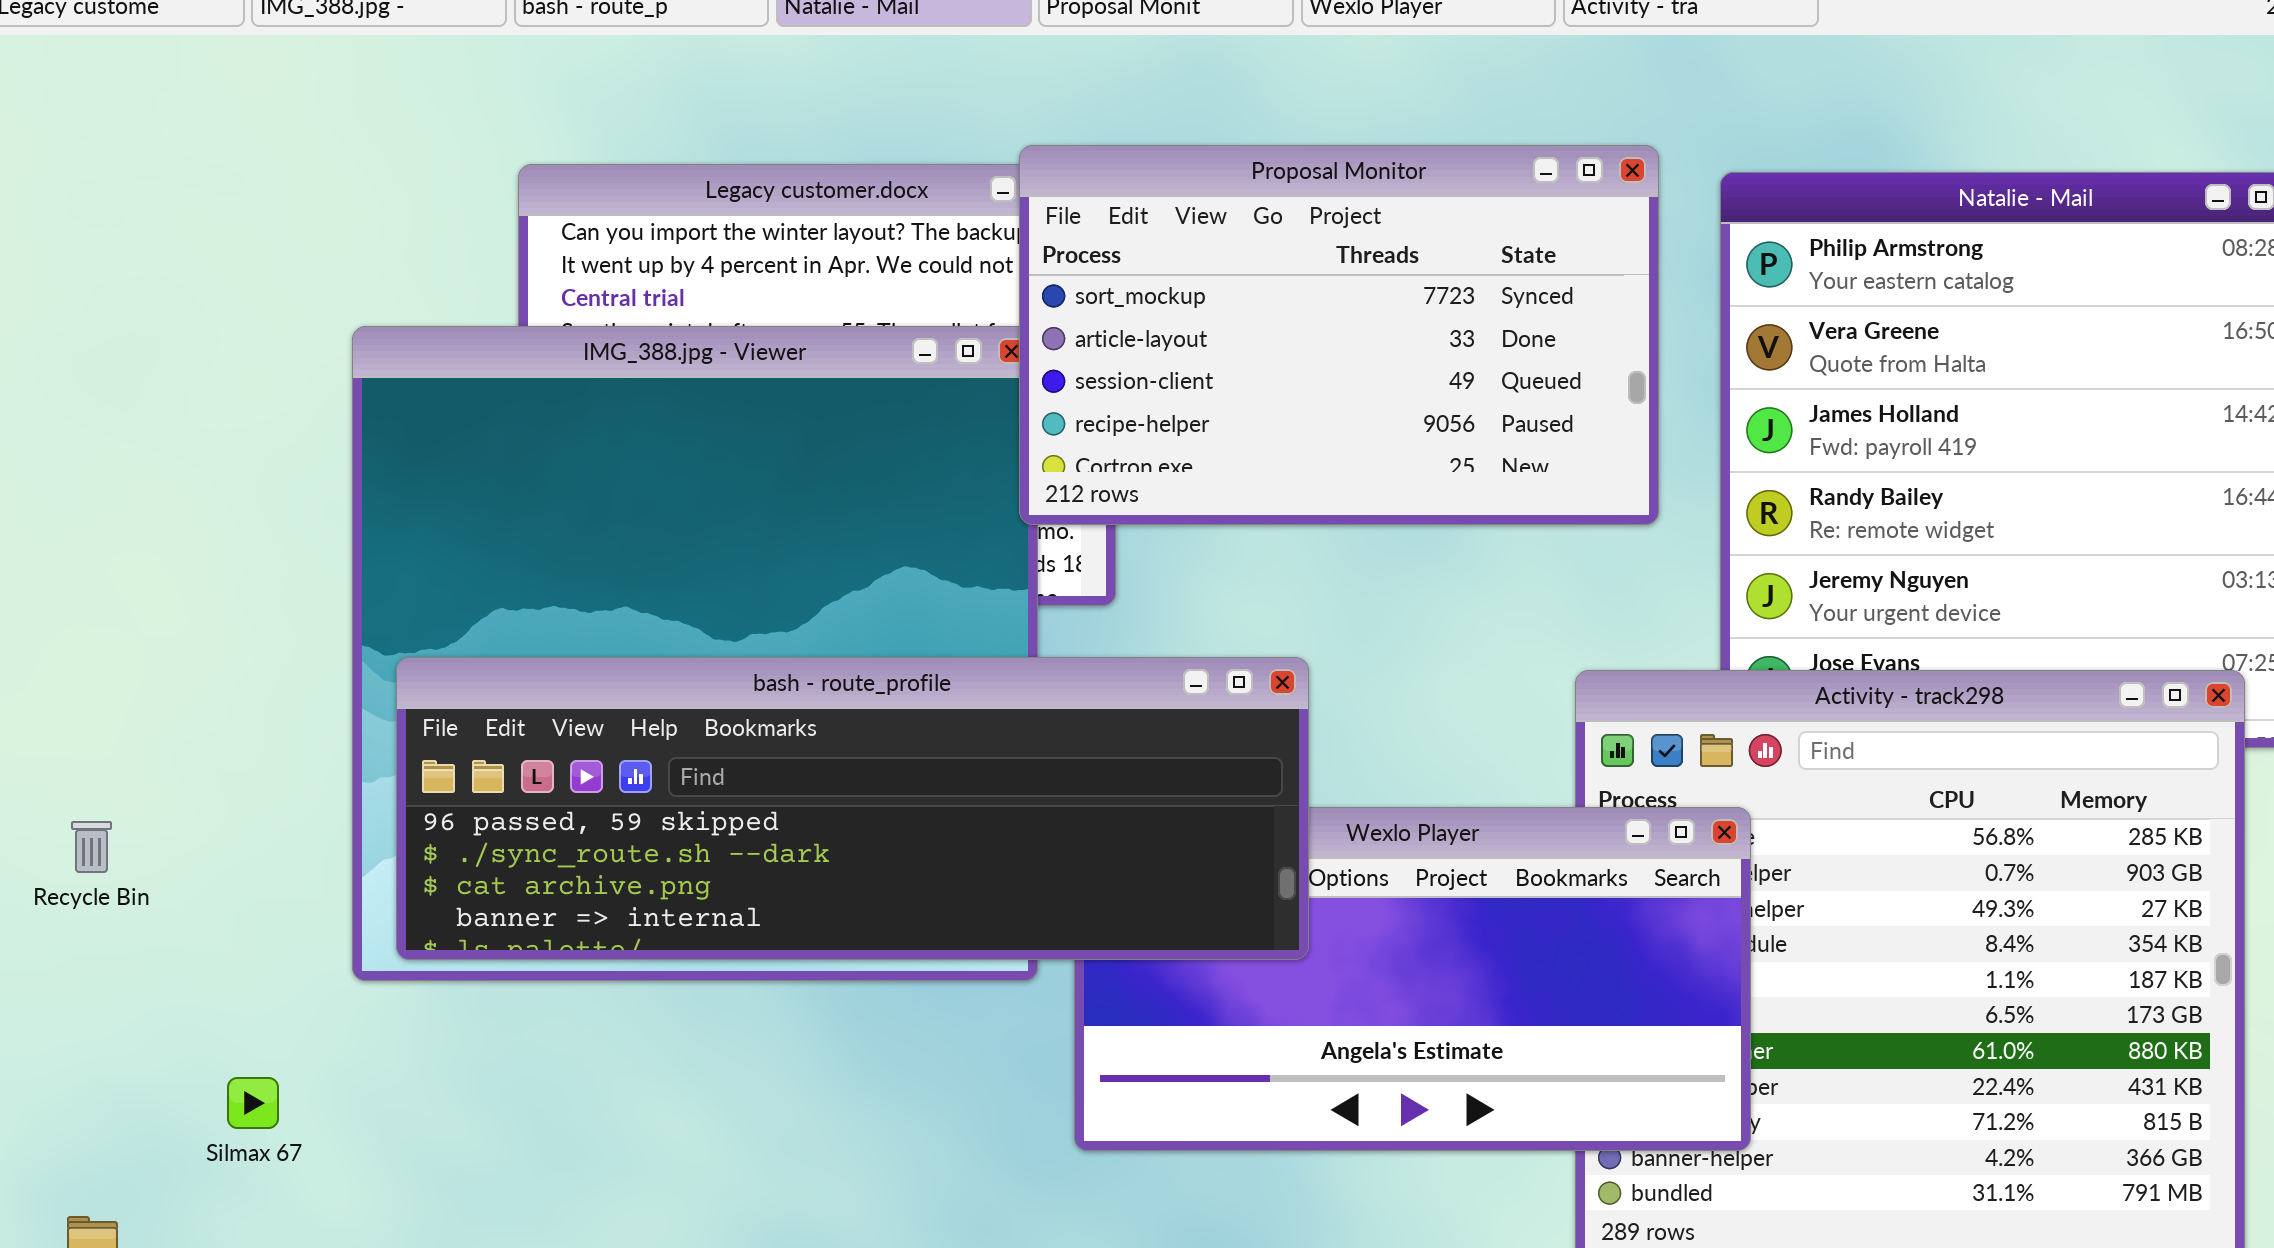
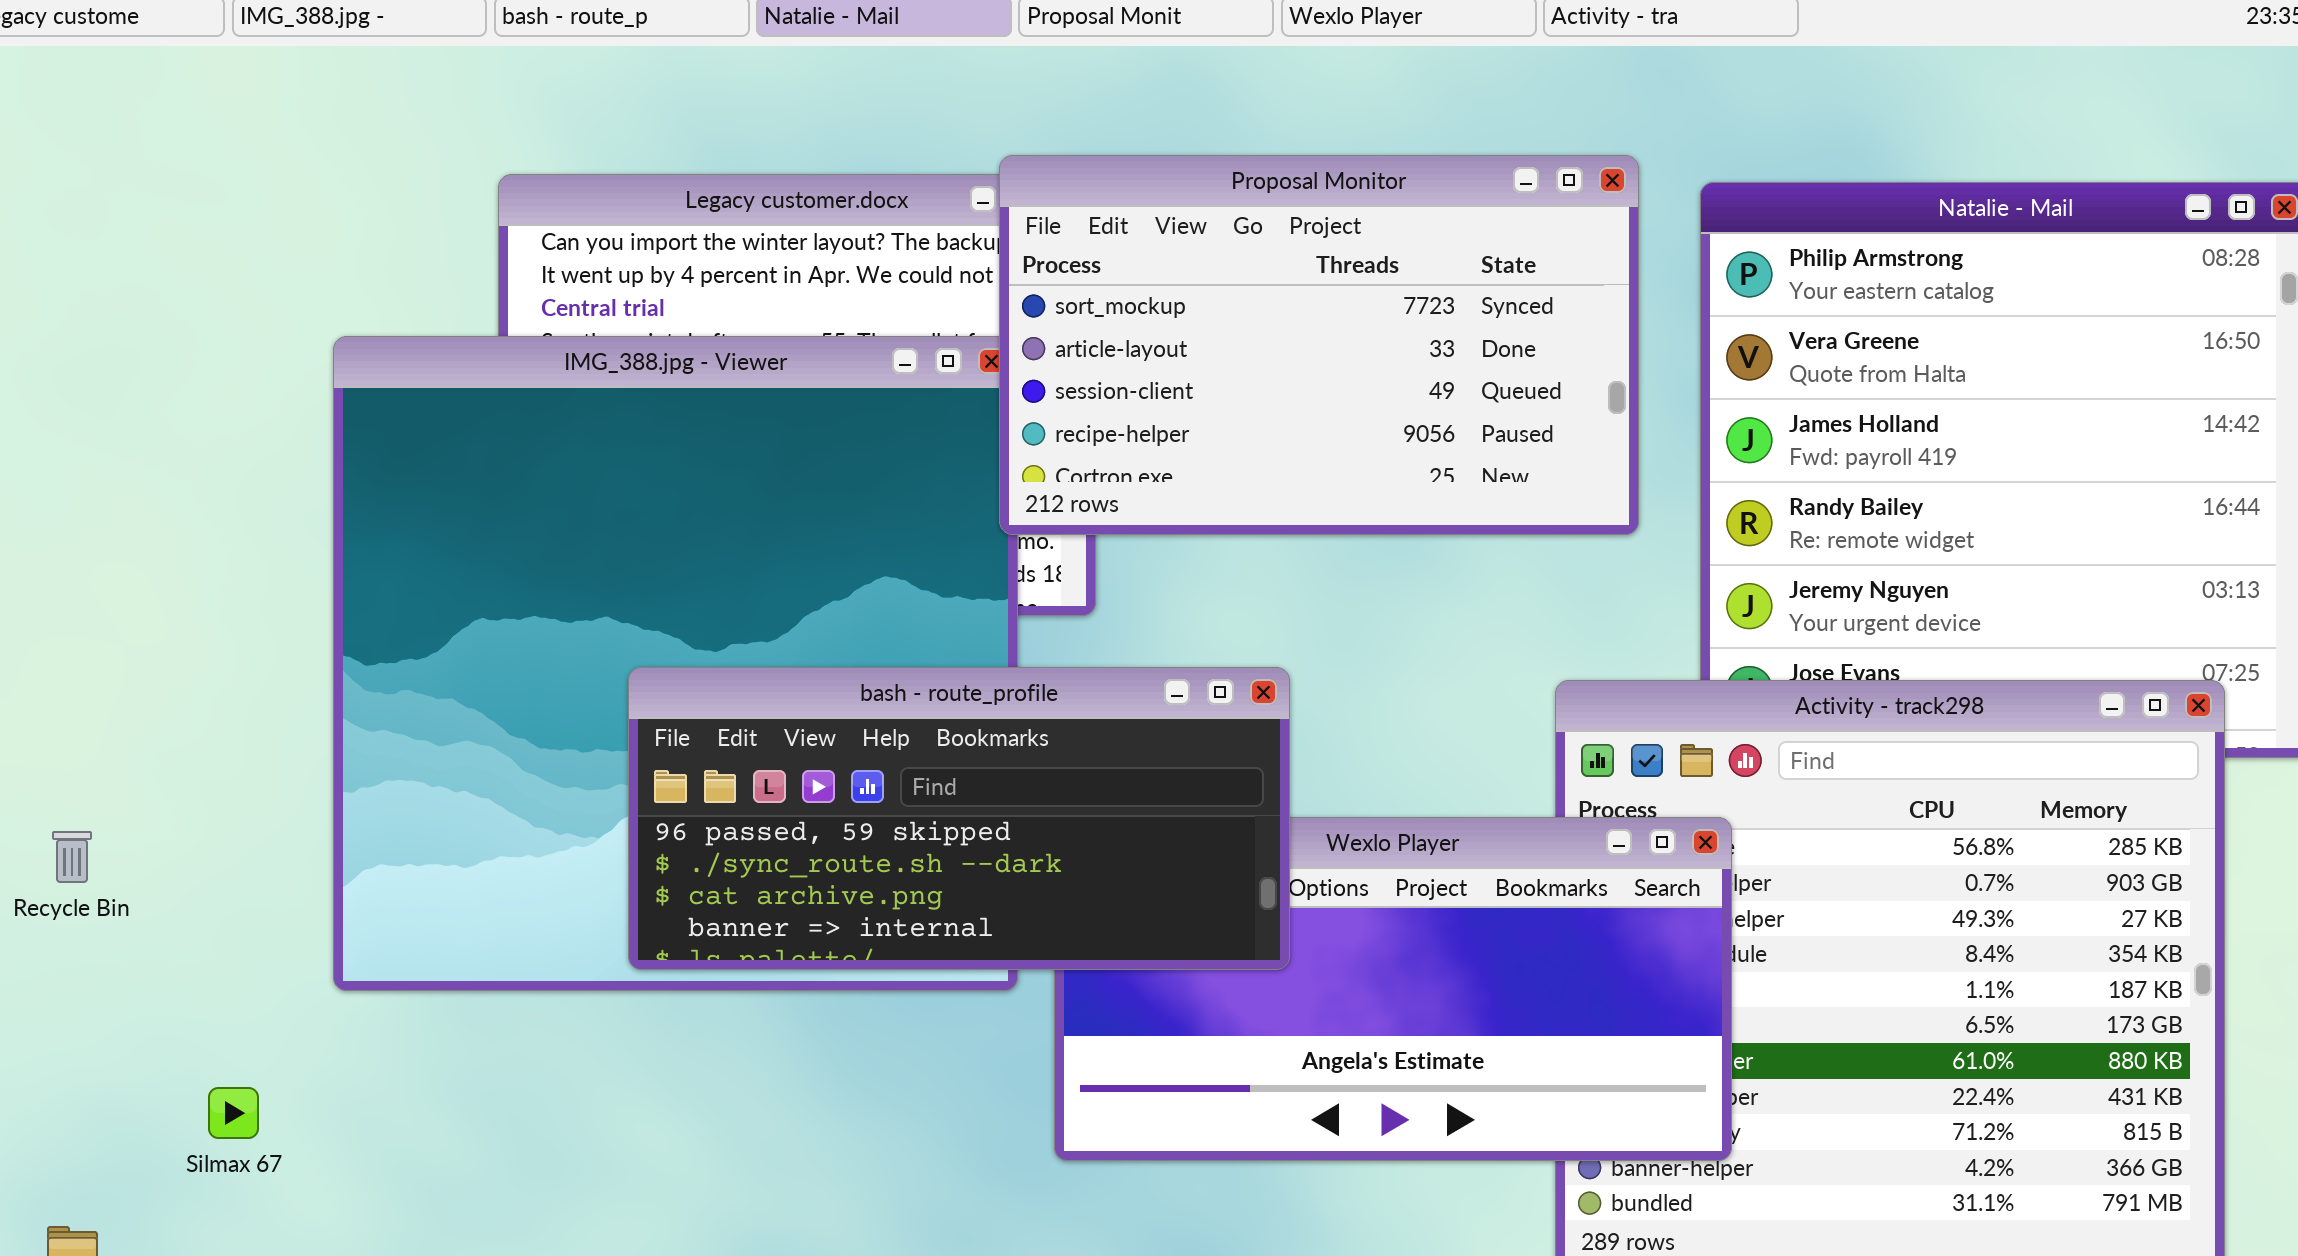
bash - route_profile: [396,657,1309,960] -> [628,667,1290,970], resized

